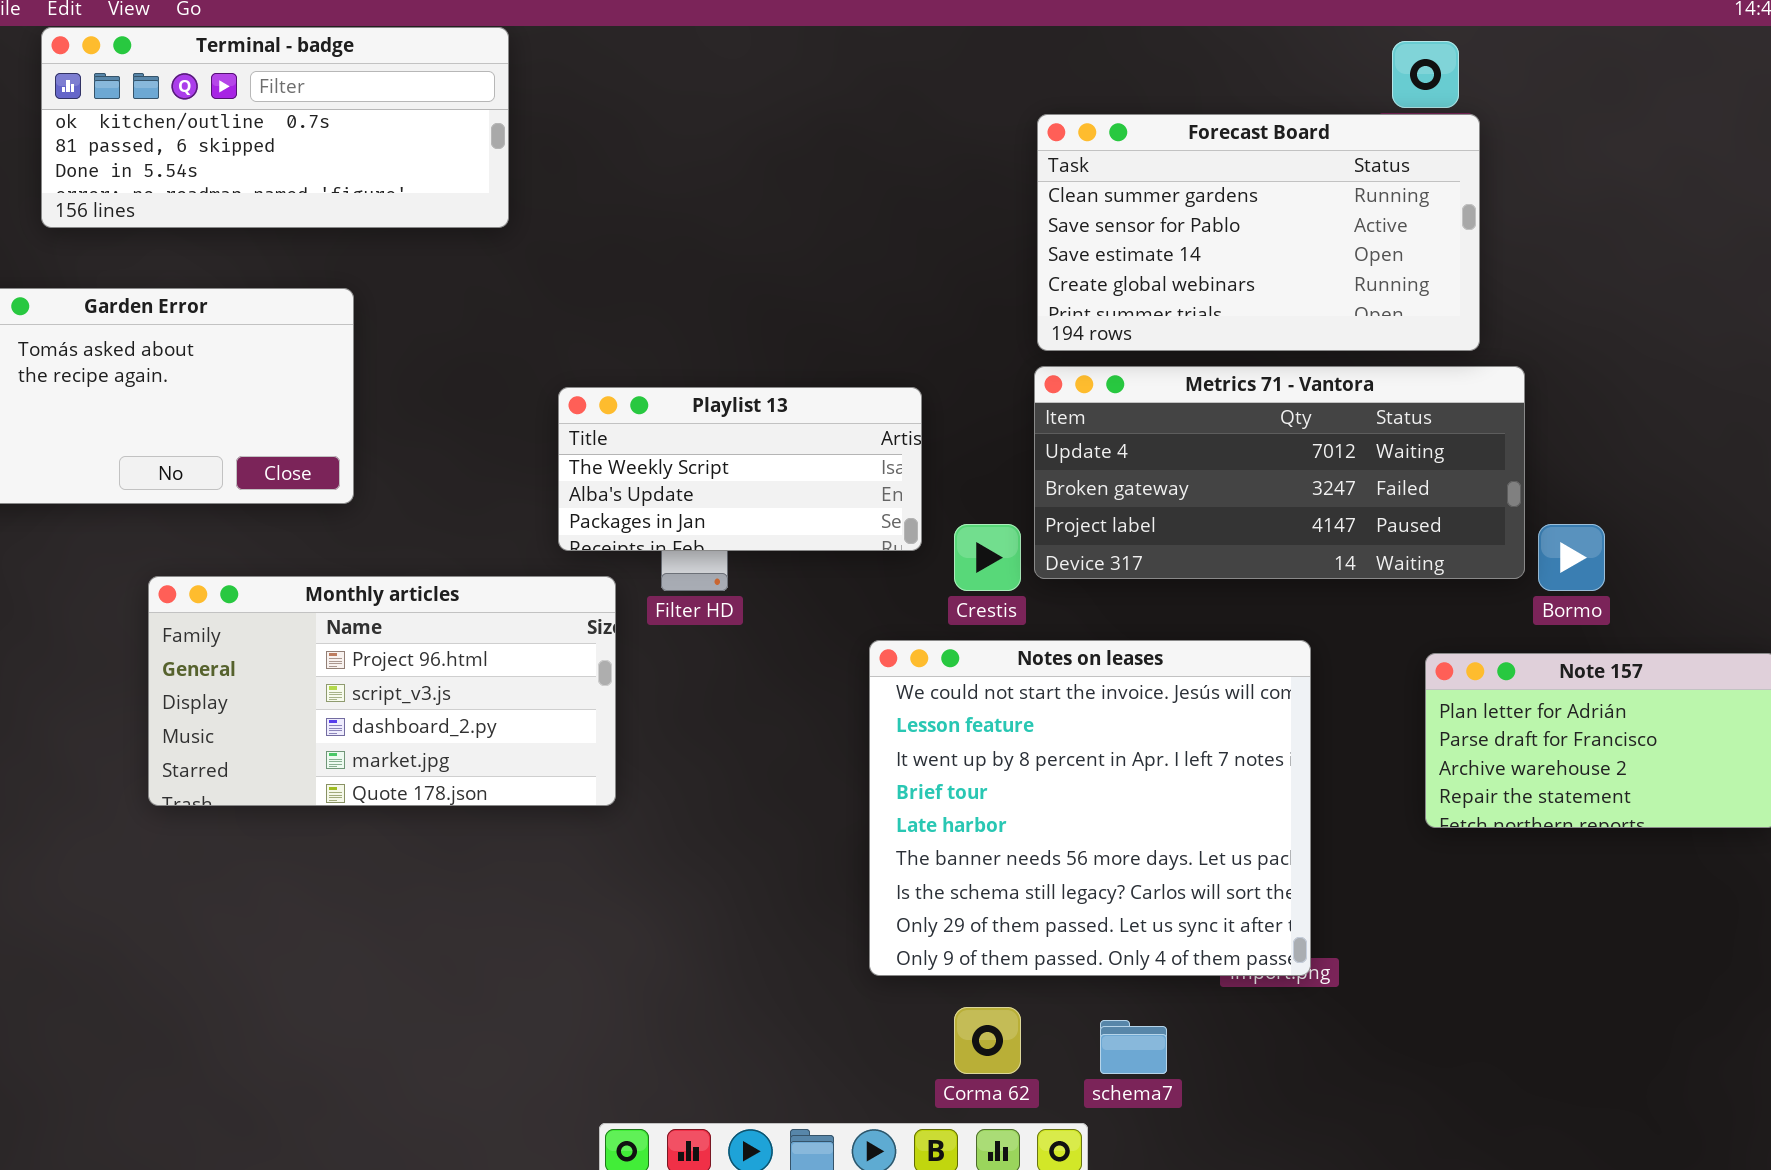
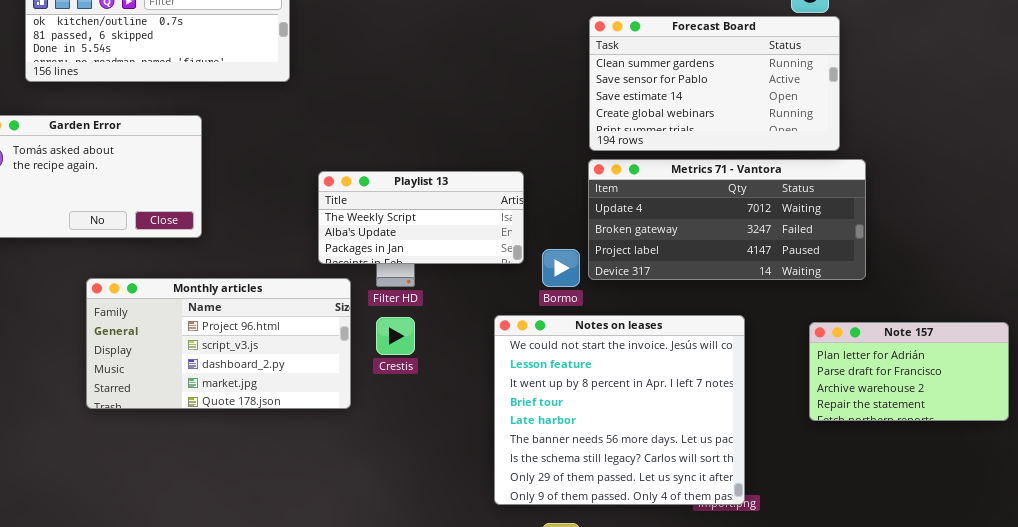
Crestis: [954,524,1021,591] -> [376,317,415,355], moved
Bormo: [1538,524,1605,591] -> [542,249,580,287], moved

